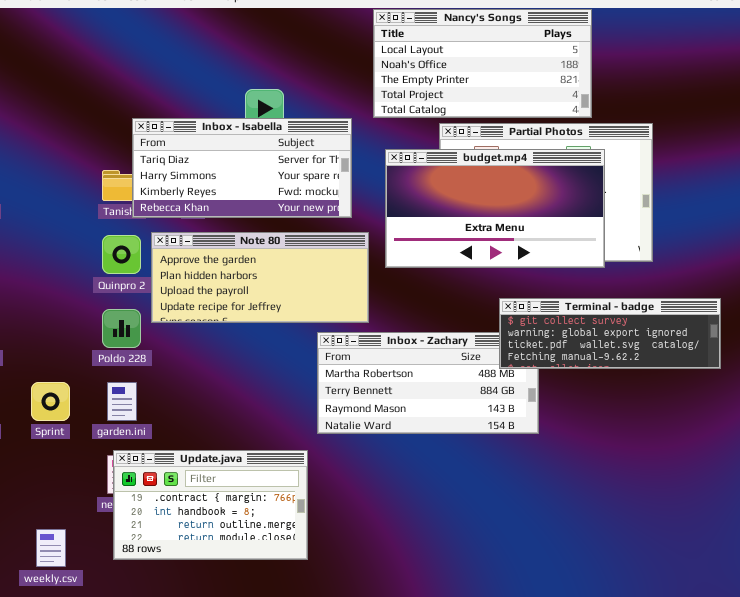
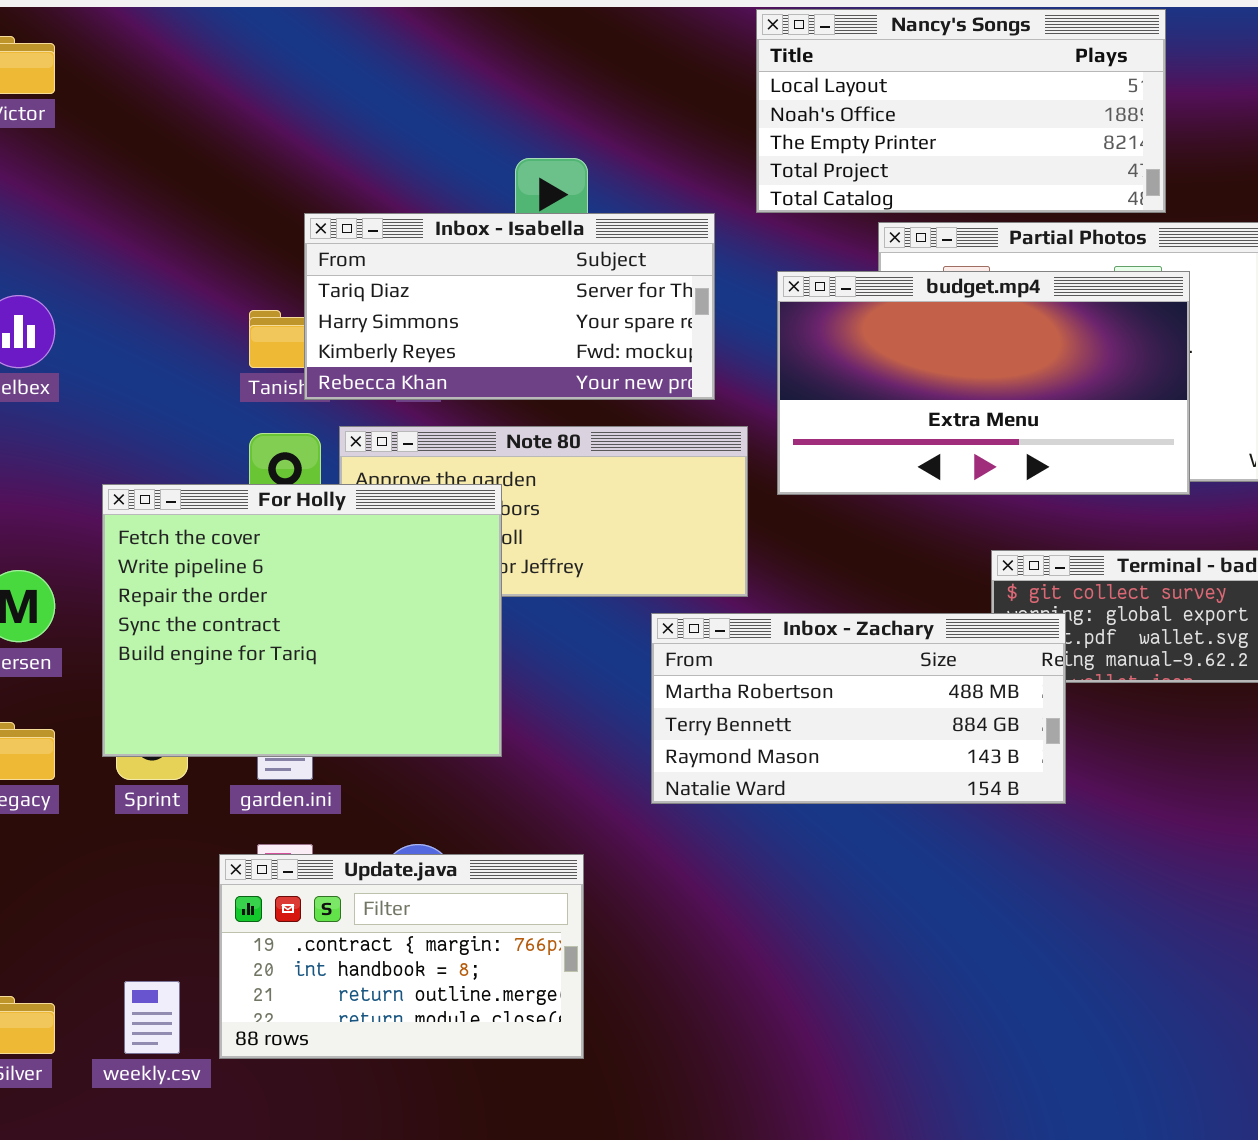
For Holly: none -> [102,484,502,757], opened
Inbox - Zachary: [317,332,539,434] -> [651,613,1066,804], raised
Update.java: [113,450,308,560] -> [219,854,584,1059], moved

